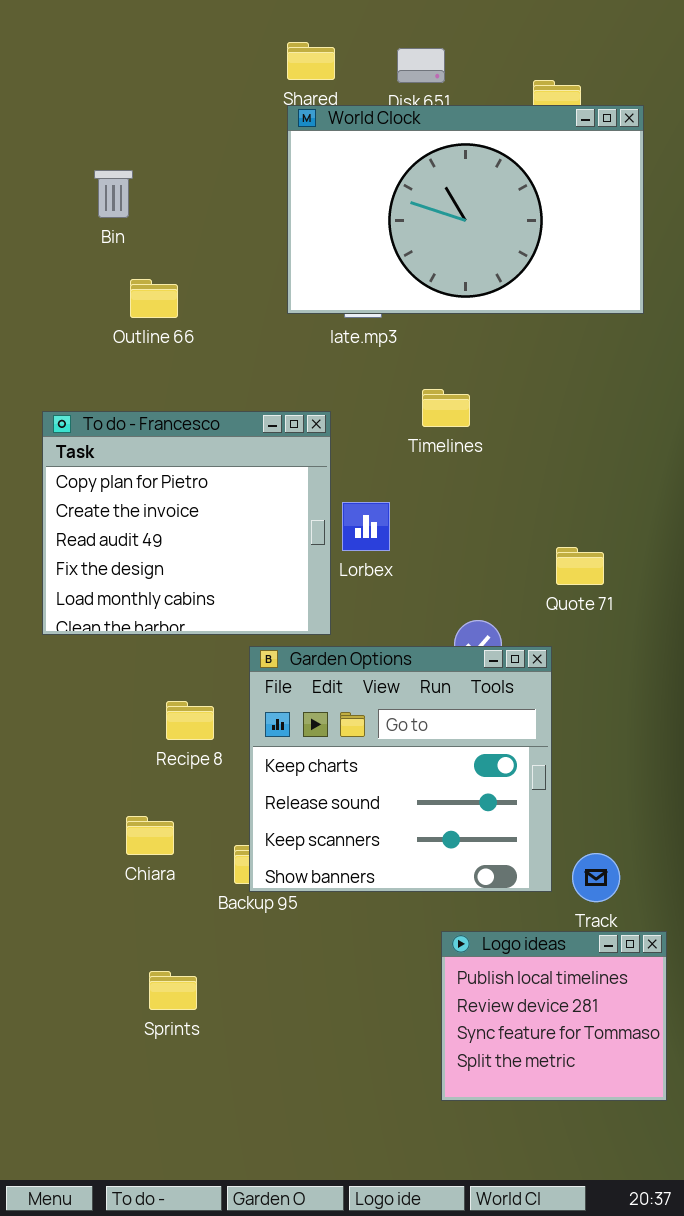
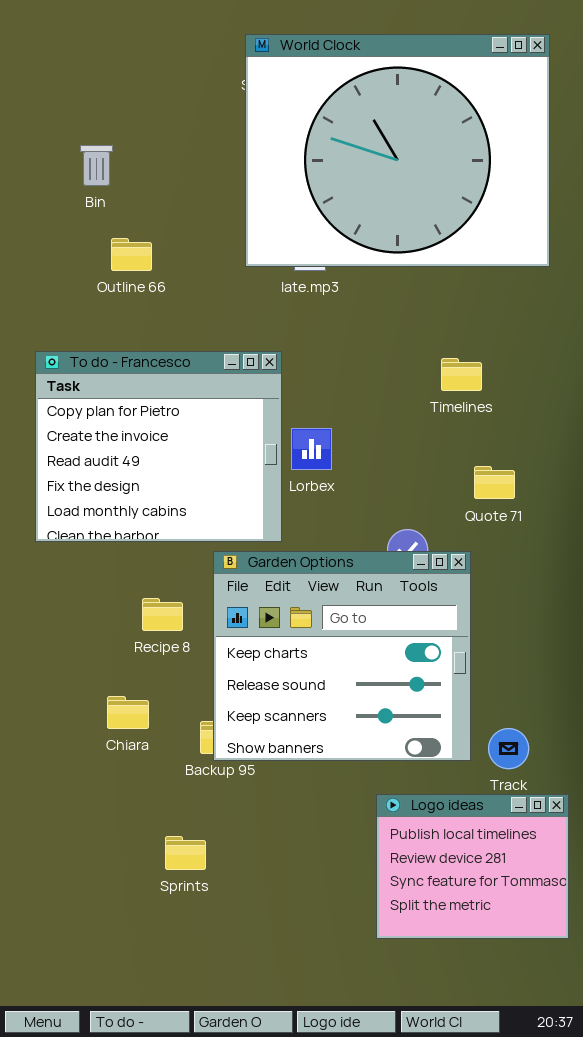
World Clock: [287,105,644,314] -> [245,34,550,267], resized
Timelines: [422,389,470,427] -> [441,358,482,391], moved
Sprints: [149,971,197,1010] -> [165,836,206,870], moved

